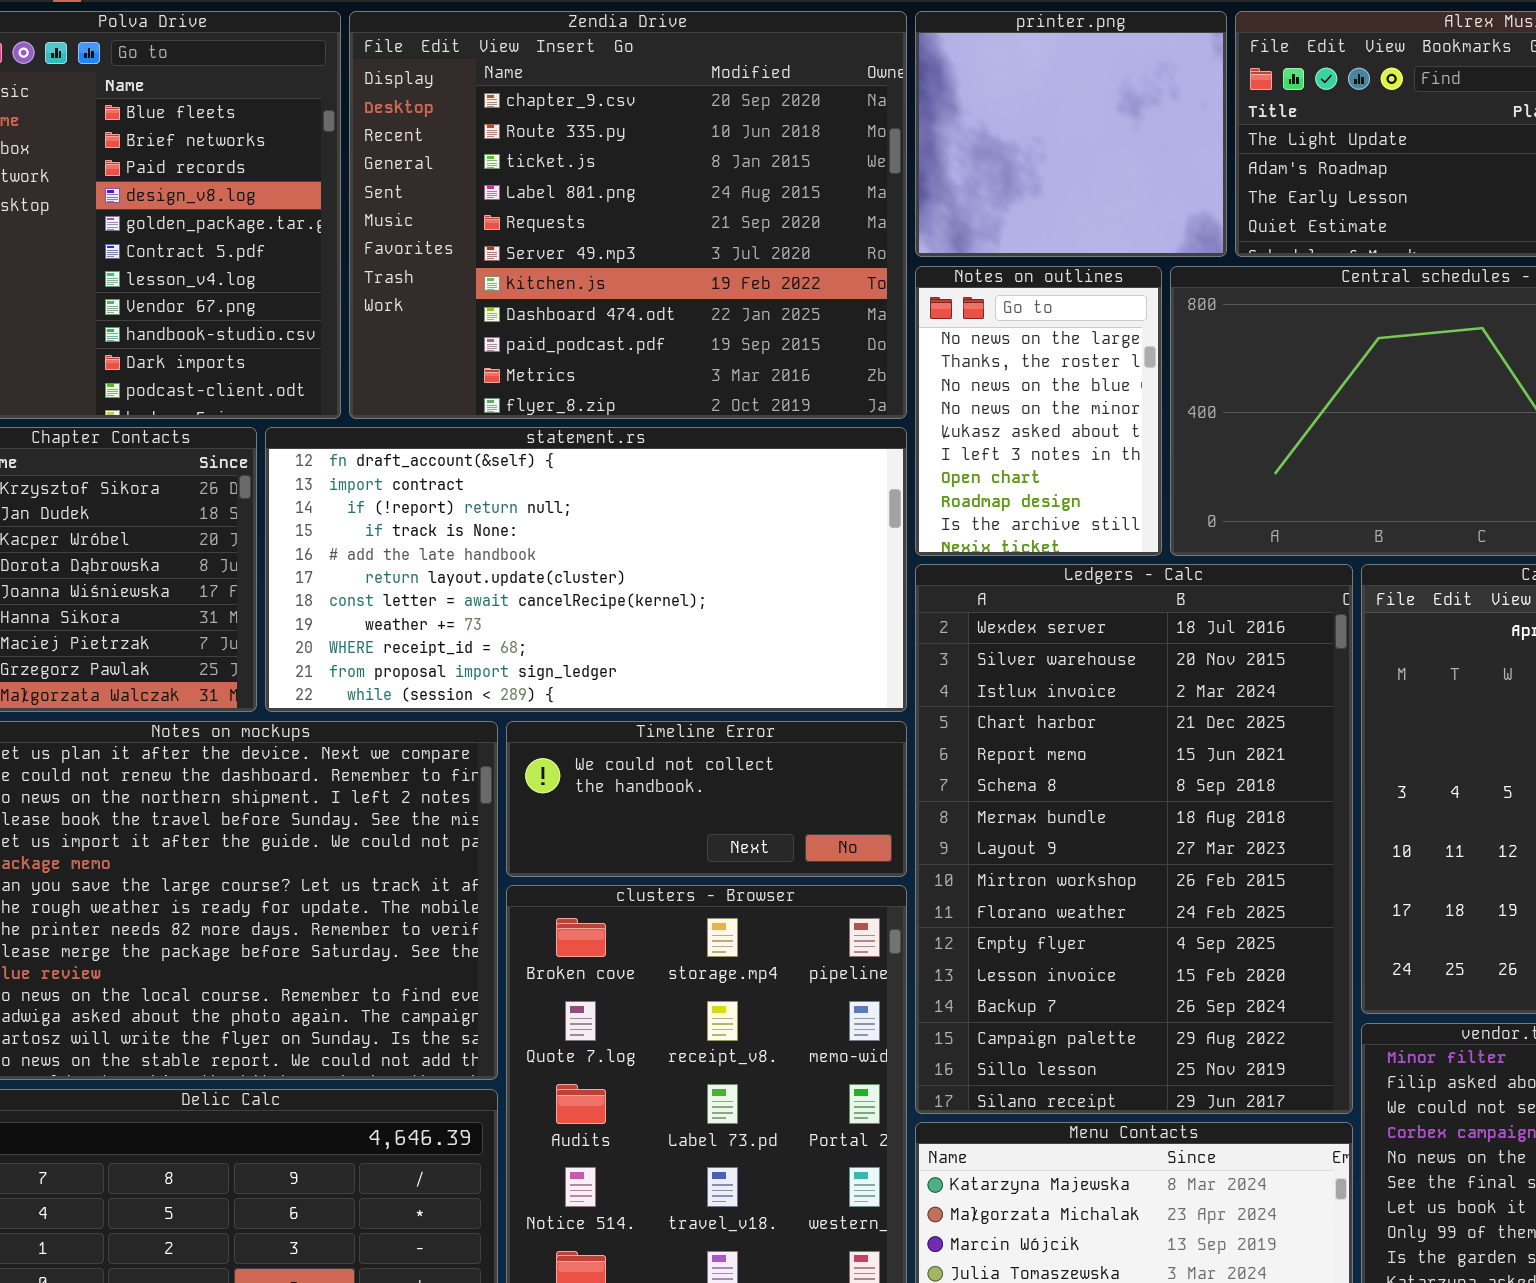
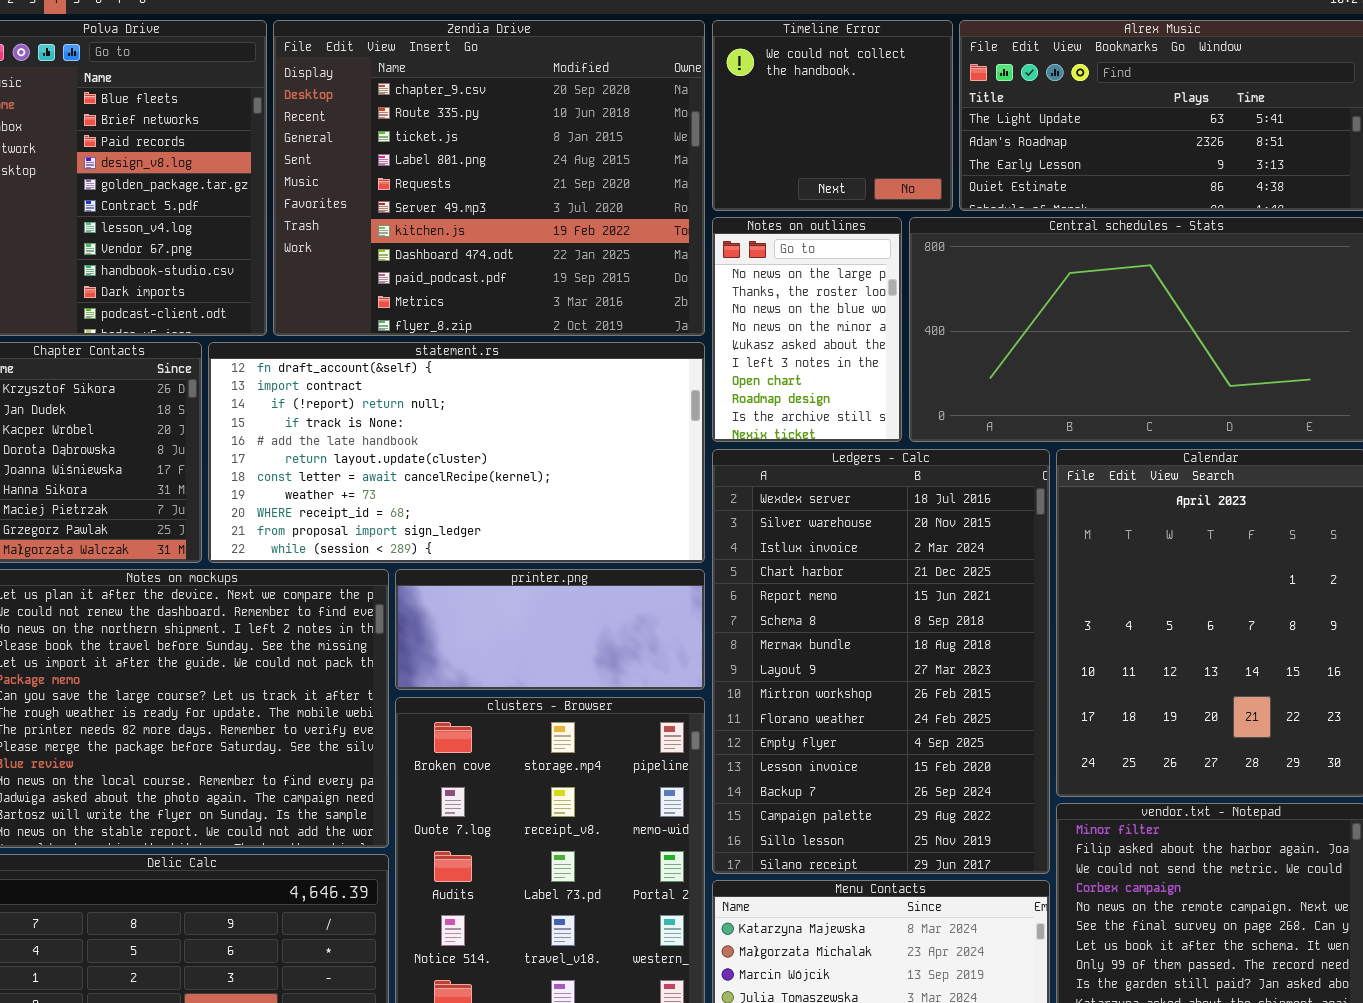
printer.png: [915,11,1227,257] -> [395,569,705,690], moved, resized
Timeline Error: [506,721,907,877] -> [712,20,953,211], moved, resized

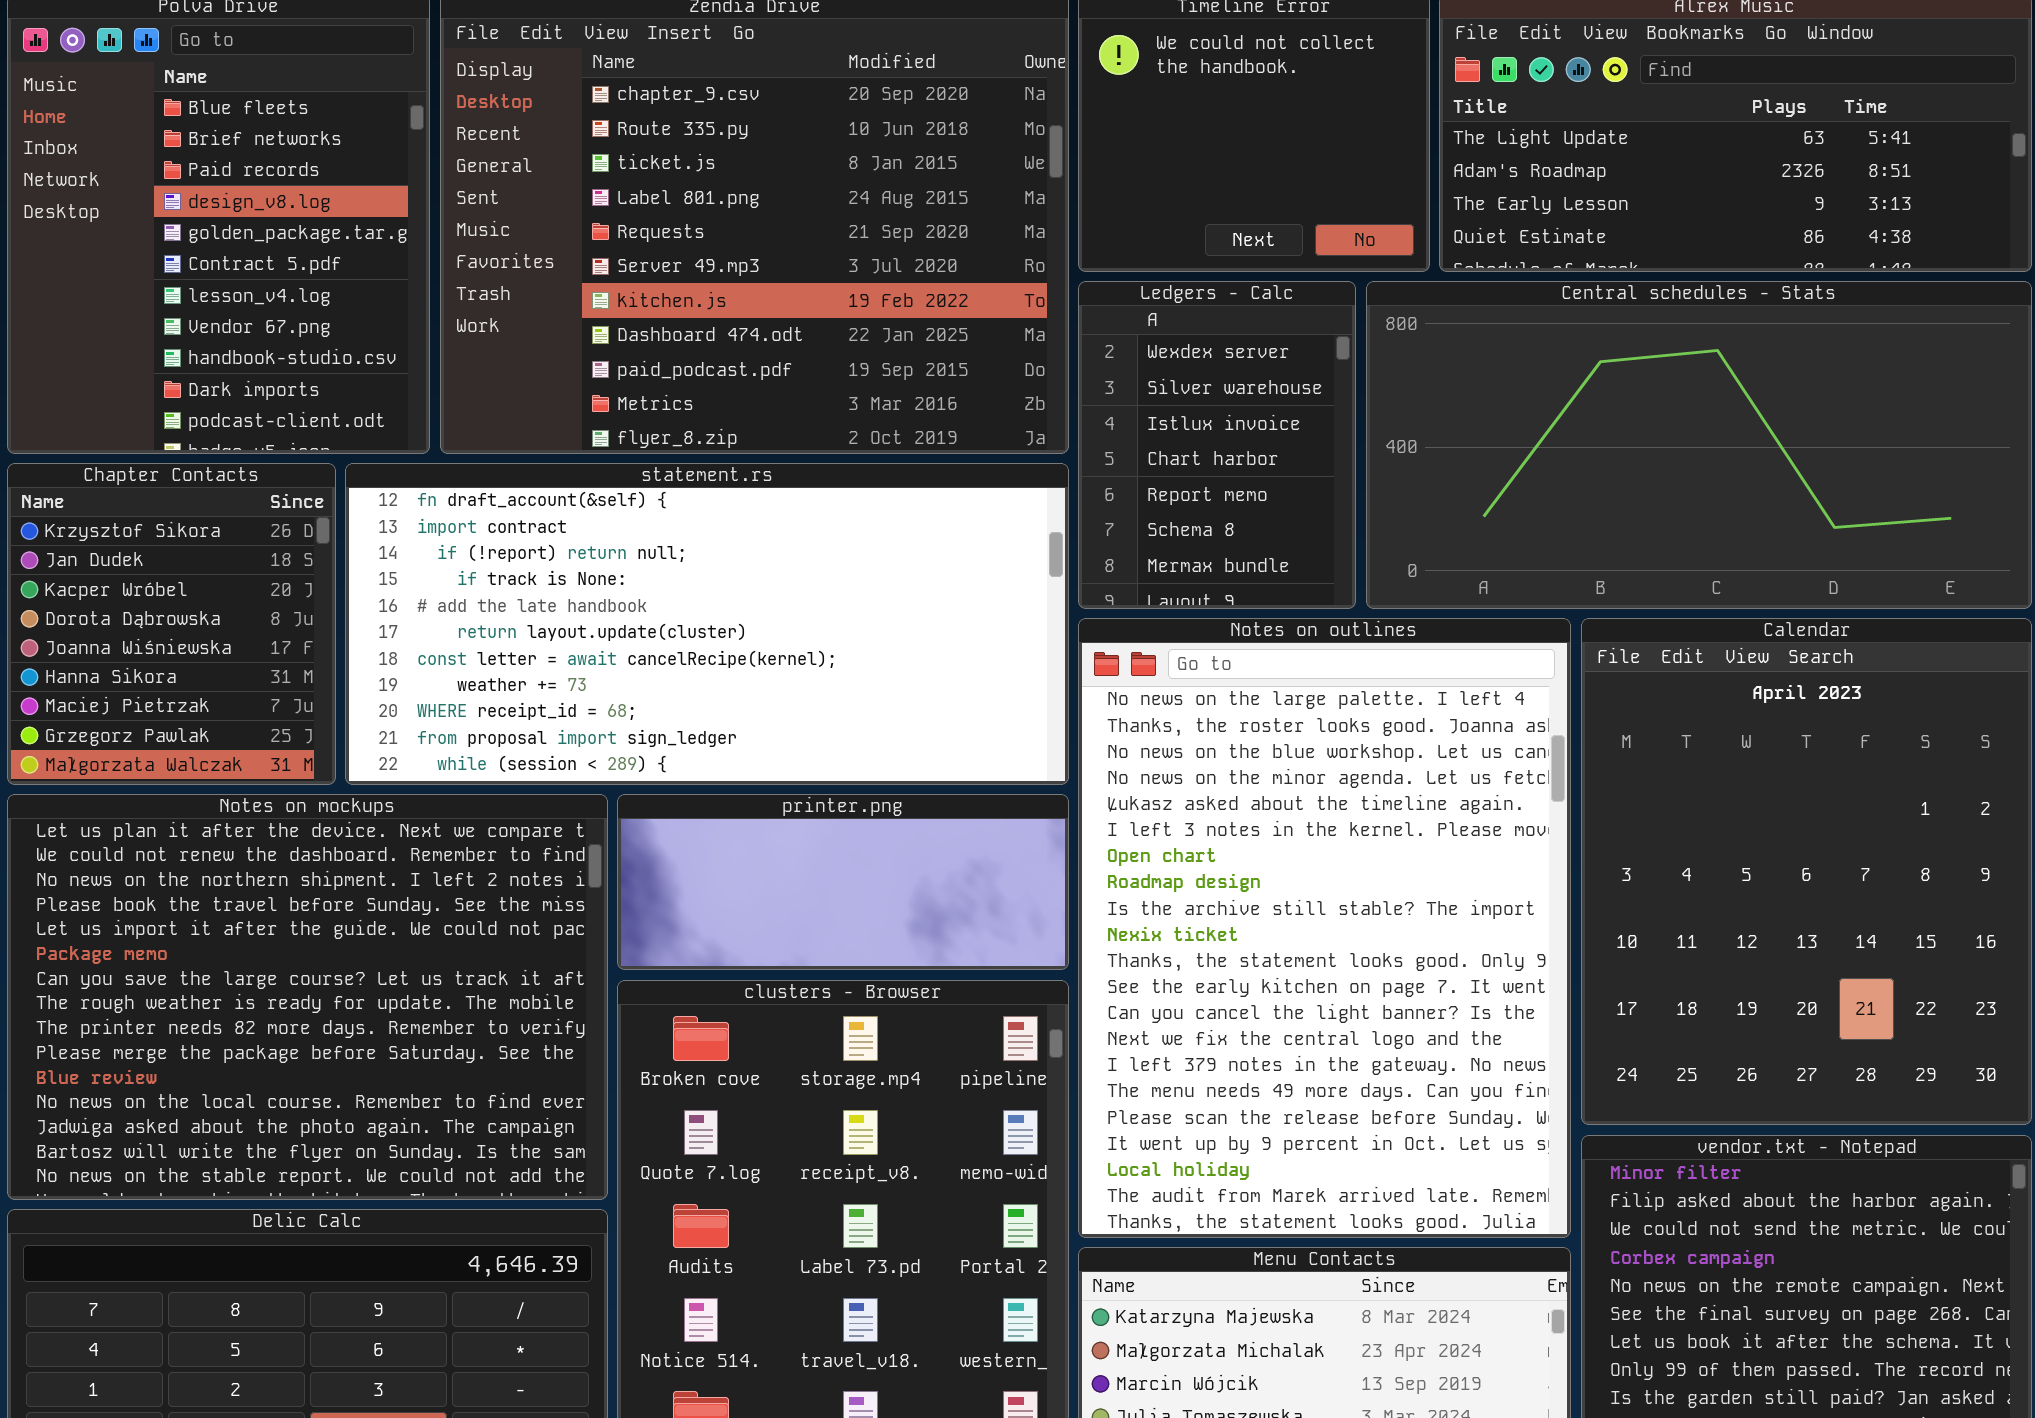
Notes on outlines: [712,217,902,442] -> [1078,618,1571,1238], moved, resized
Ledgers - Calc: [712,449,1050,874] -> [1078,281,1356,609], moved, resized

